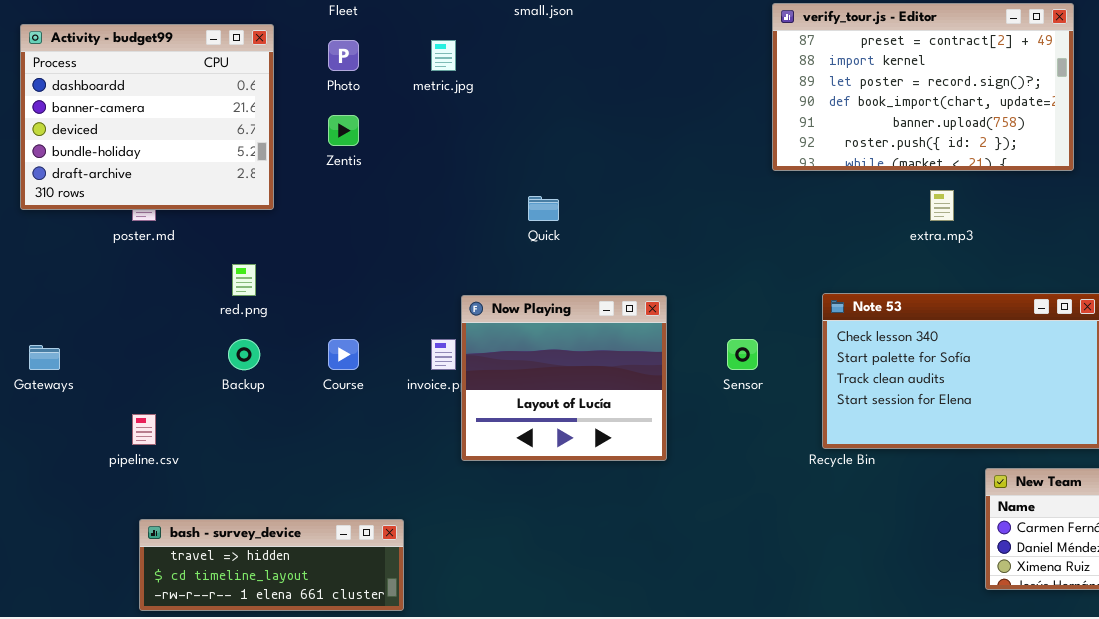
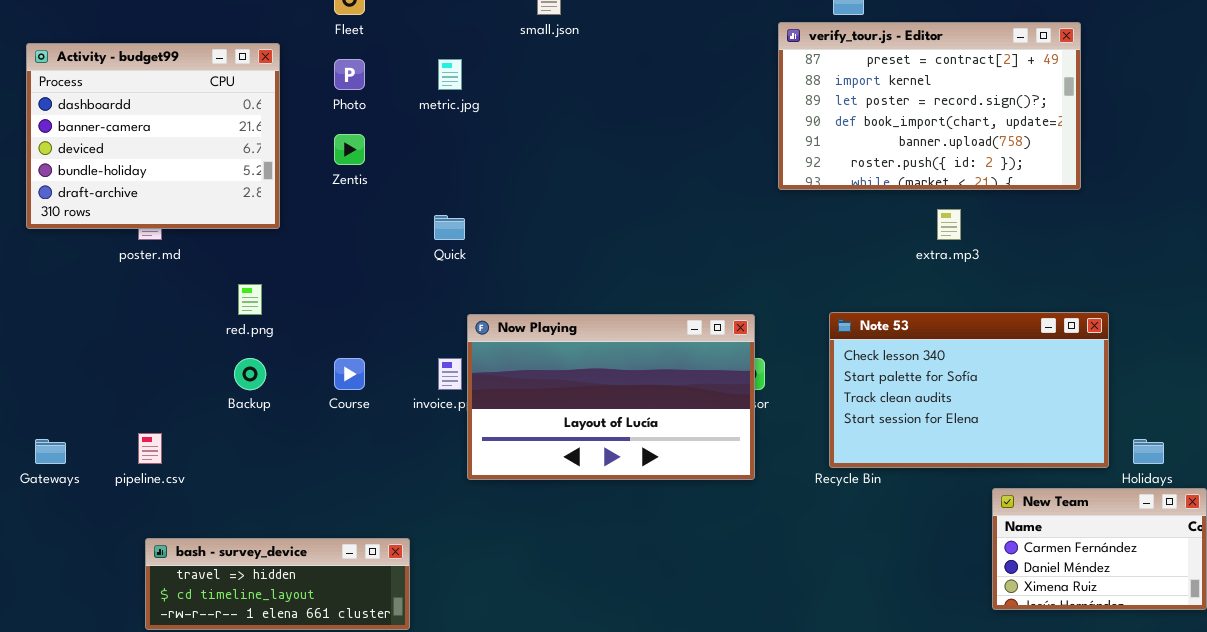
Quick: [528,196,559,221] -> [434,215,465,240], moved
Now Playing: [461,295,667,461] -> [467,314,755,480], resized
Gateways: [29,345,60,370] -> [35,439,66,464], moved

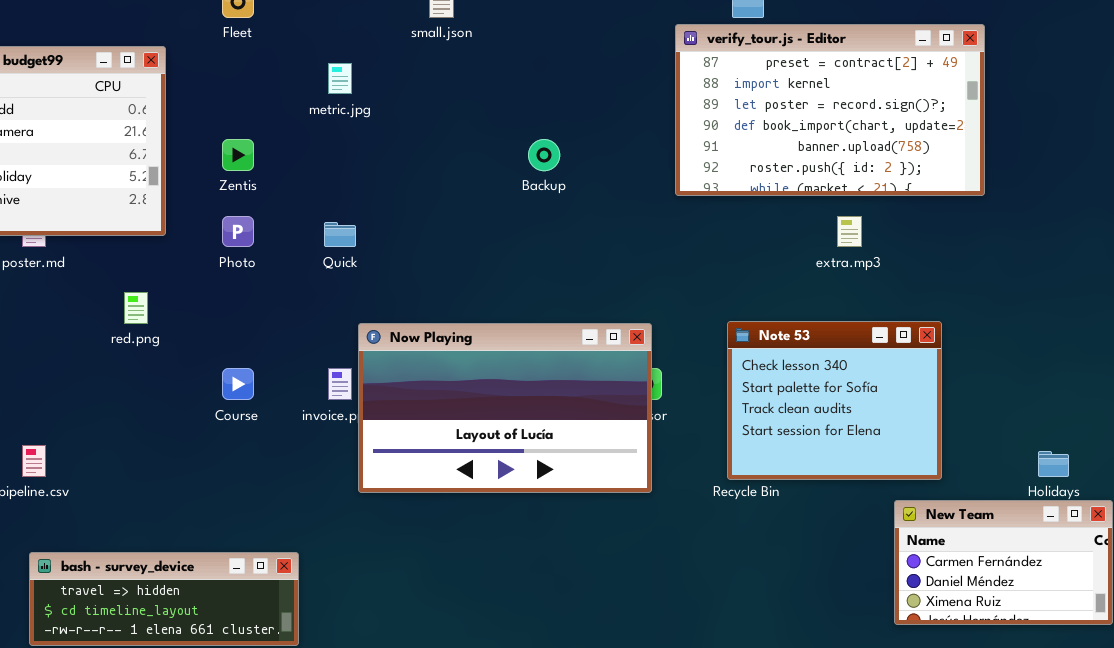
Photo: [334,59,365,90] -> [222,216,254,247], moved
Note 53: [829,312,1109,468] -> [727,321,942,480], resized
Backup: [234,358,266,390] -> [528,139,560,171], moved

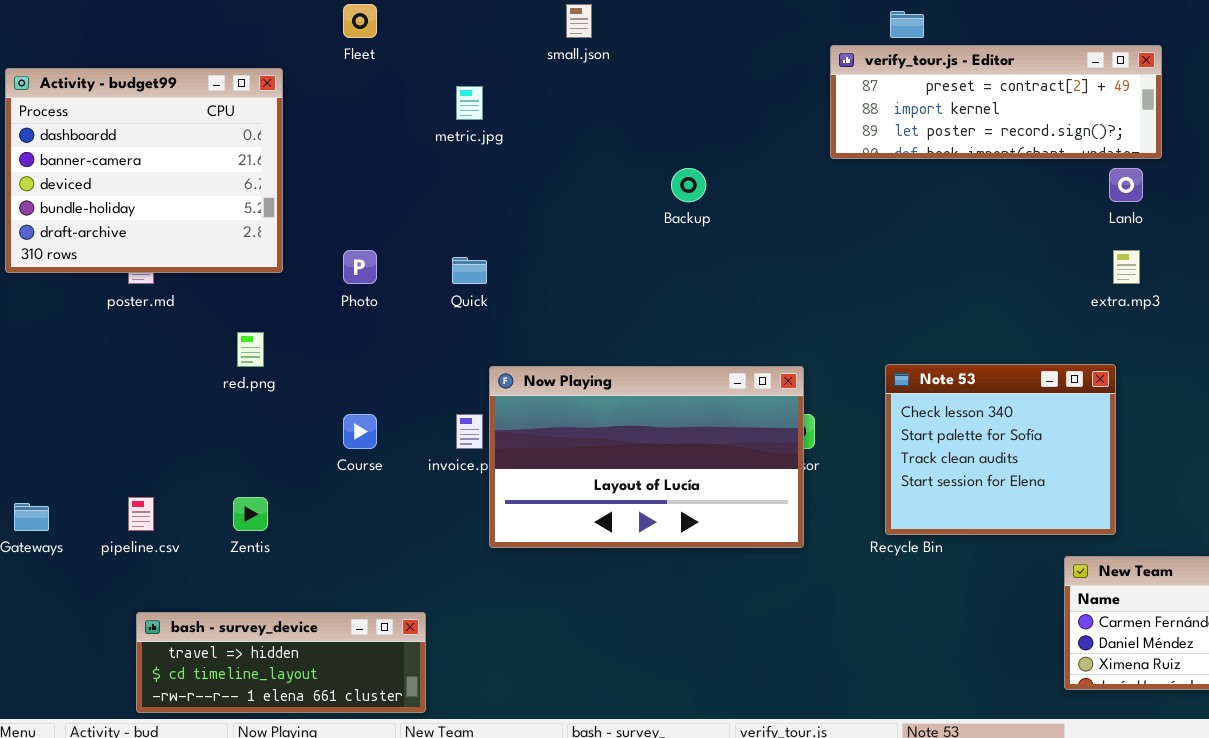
verify_tour.js - Editor: [675,24,985,196] -> [830,45,1162,159], resized
Zentis: [222,139,254,171] -> [233,497,268,531], moved
extra.mp3: [837,216,862,247] -> [1113,250,1140,284], moved

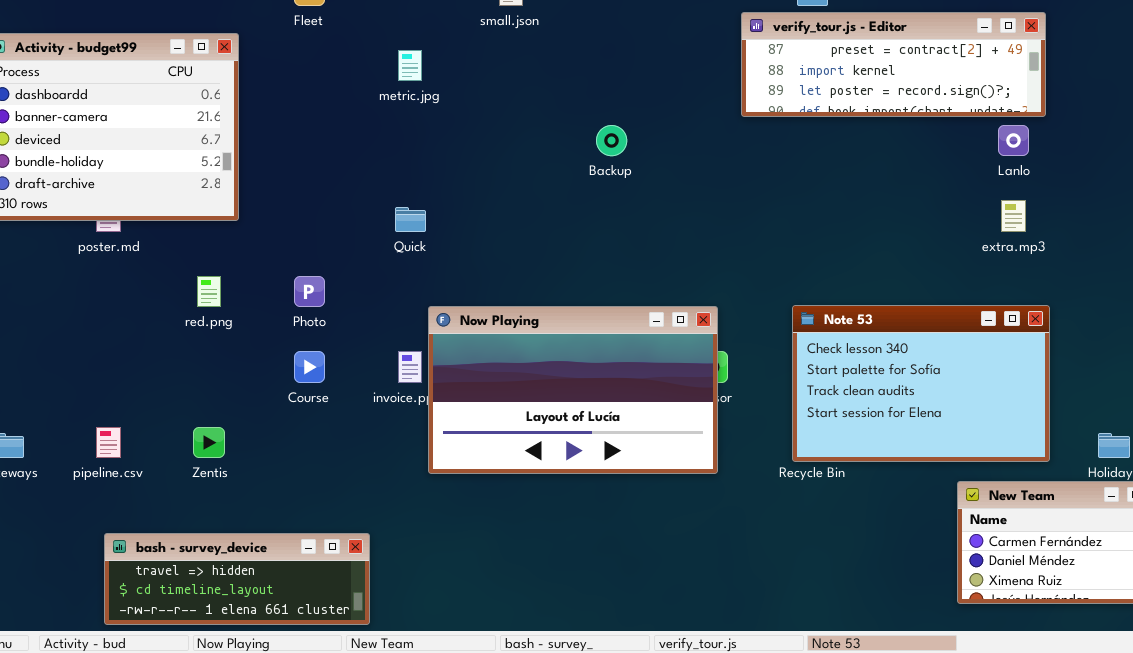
Photo: [343,250,377,284] -> [294,276,325,307], moved
Note 53: [885,364,1116,535] -> [792,305,1050,462], resized

